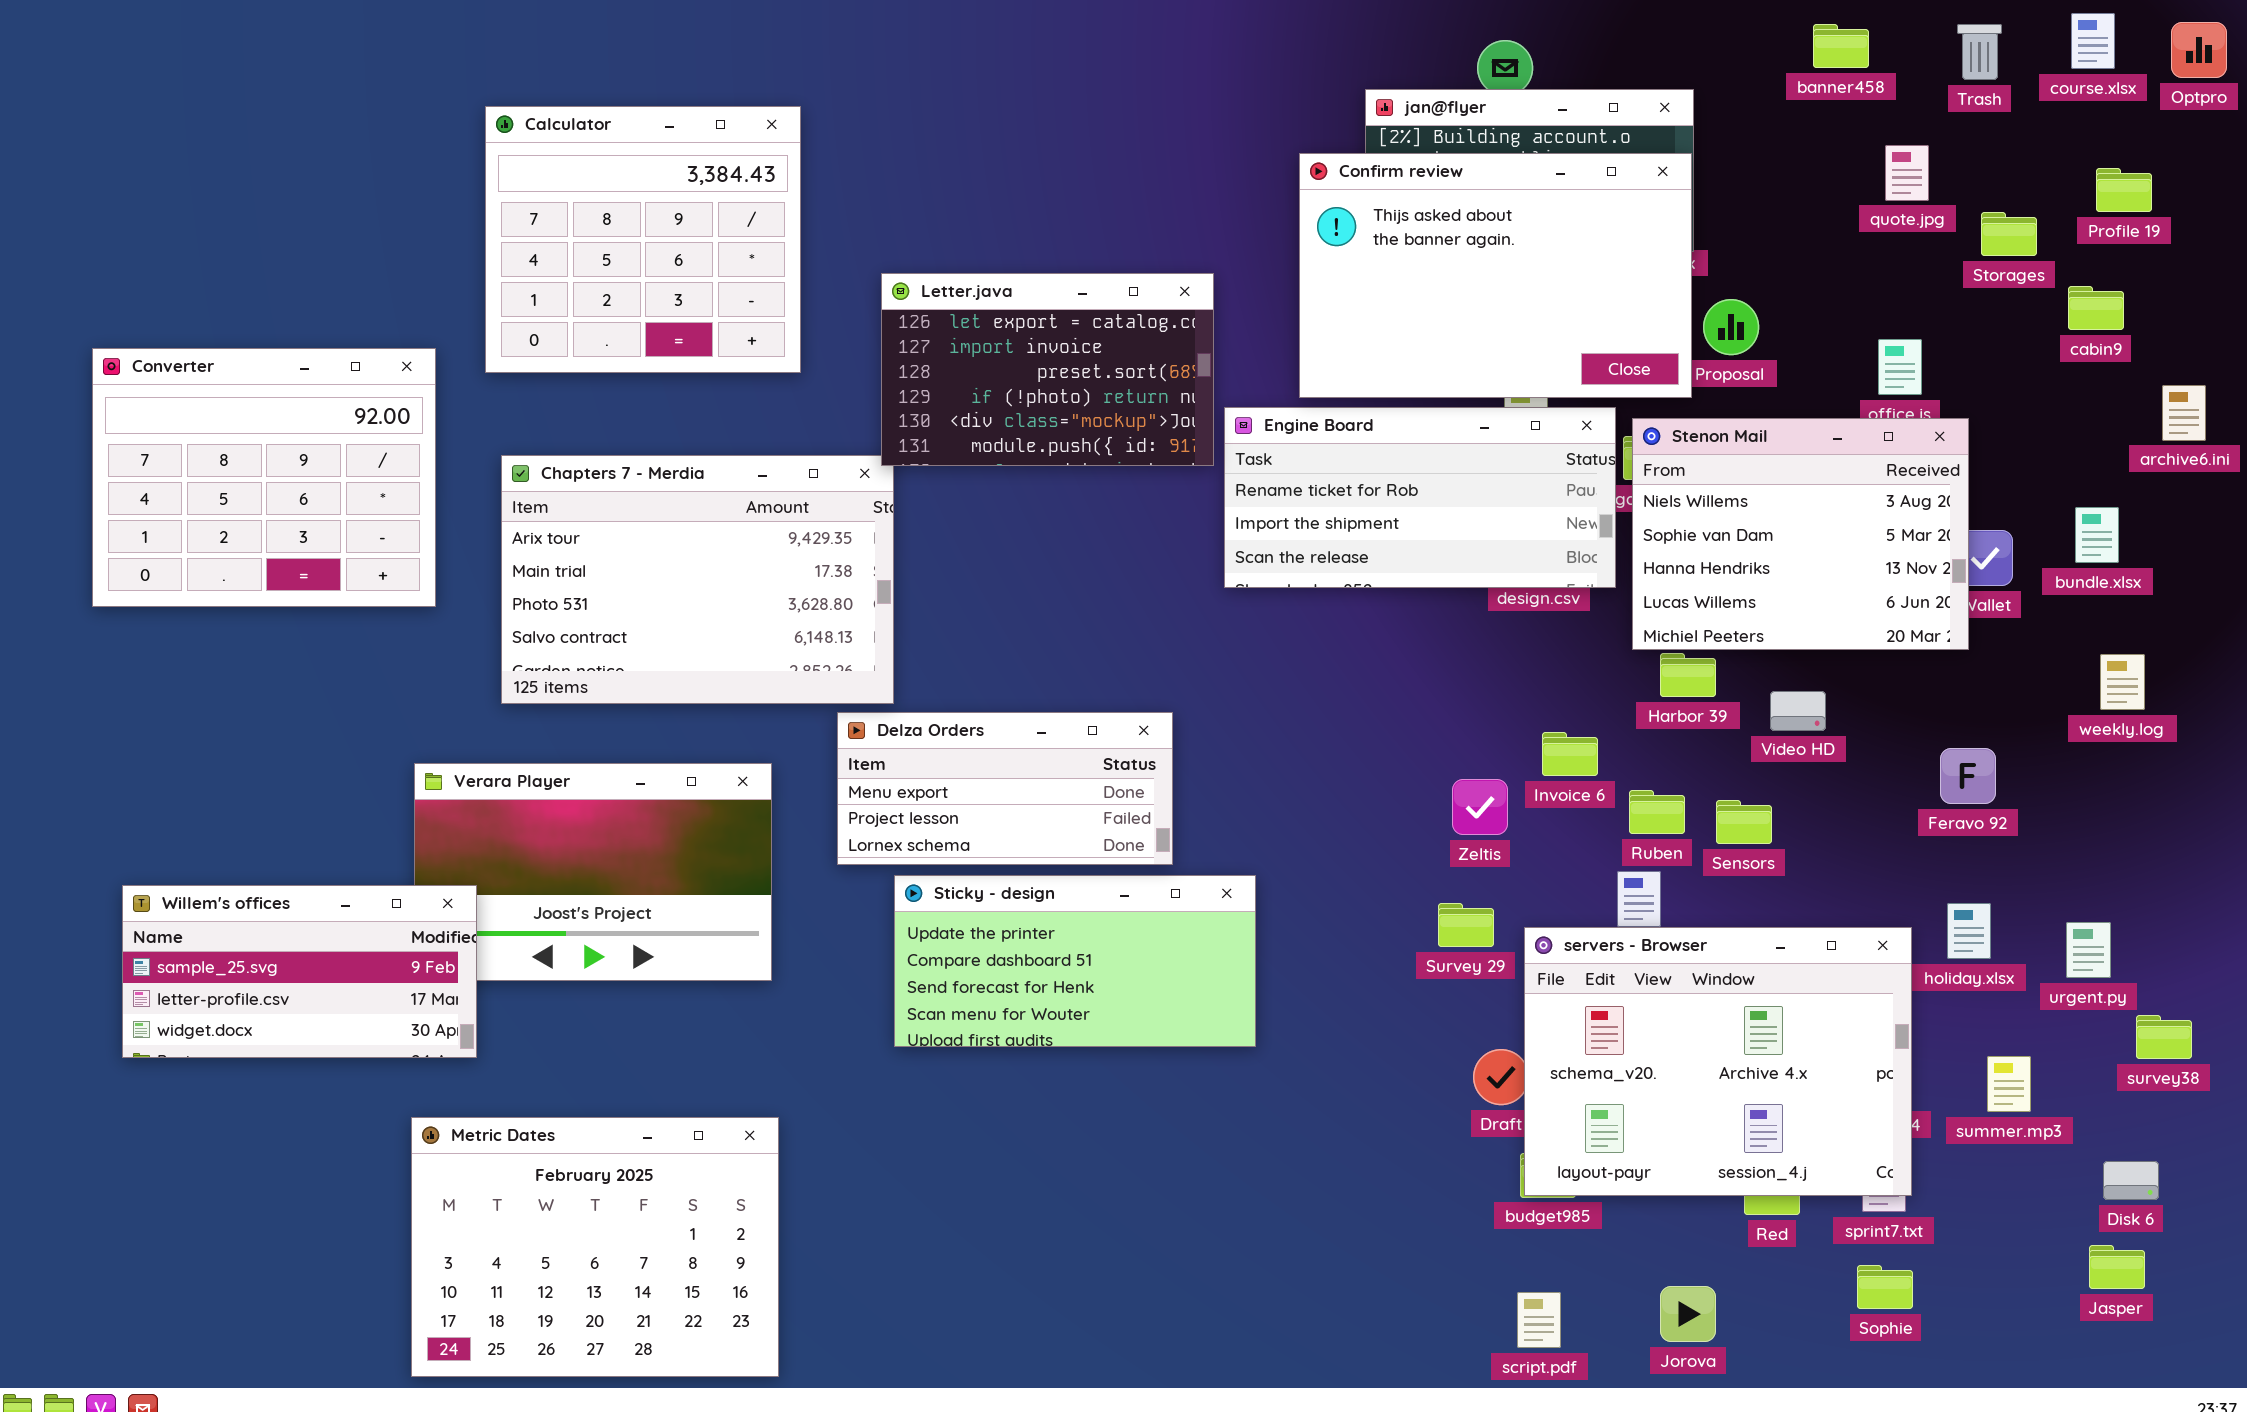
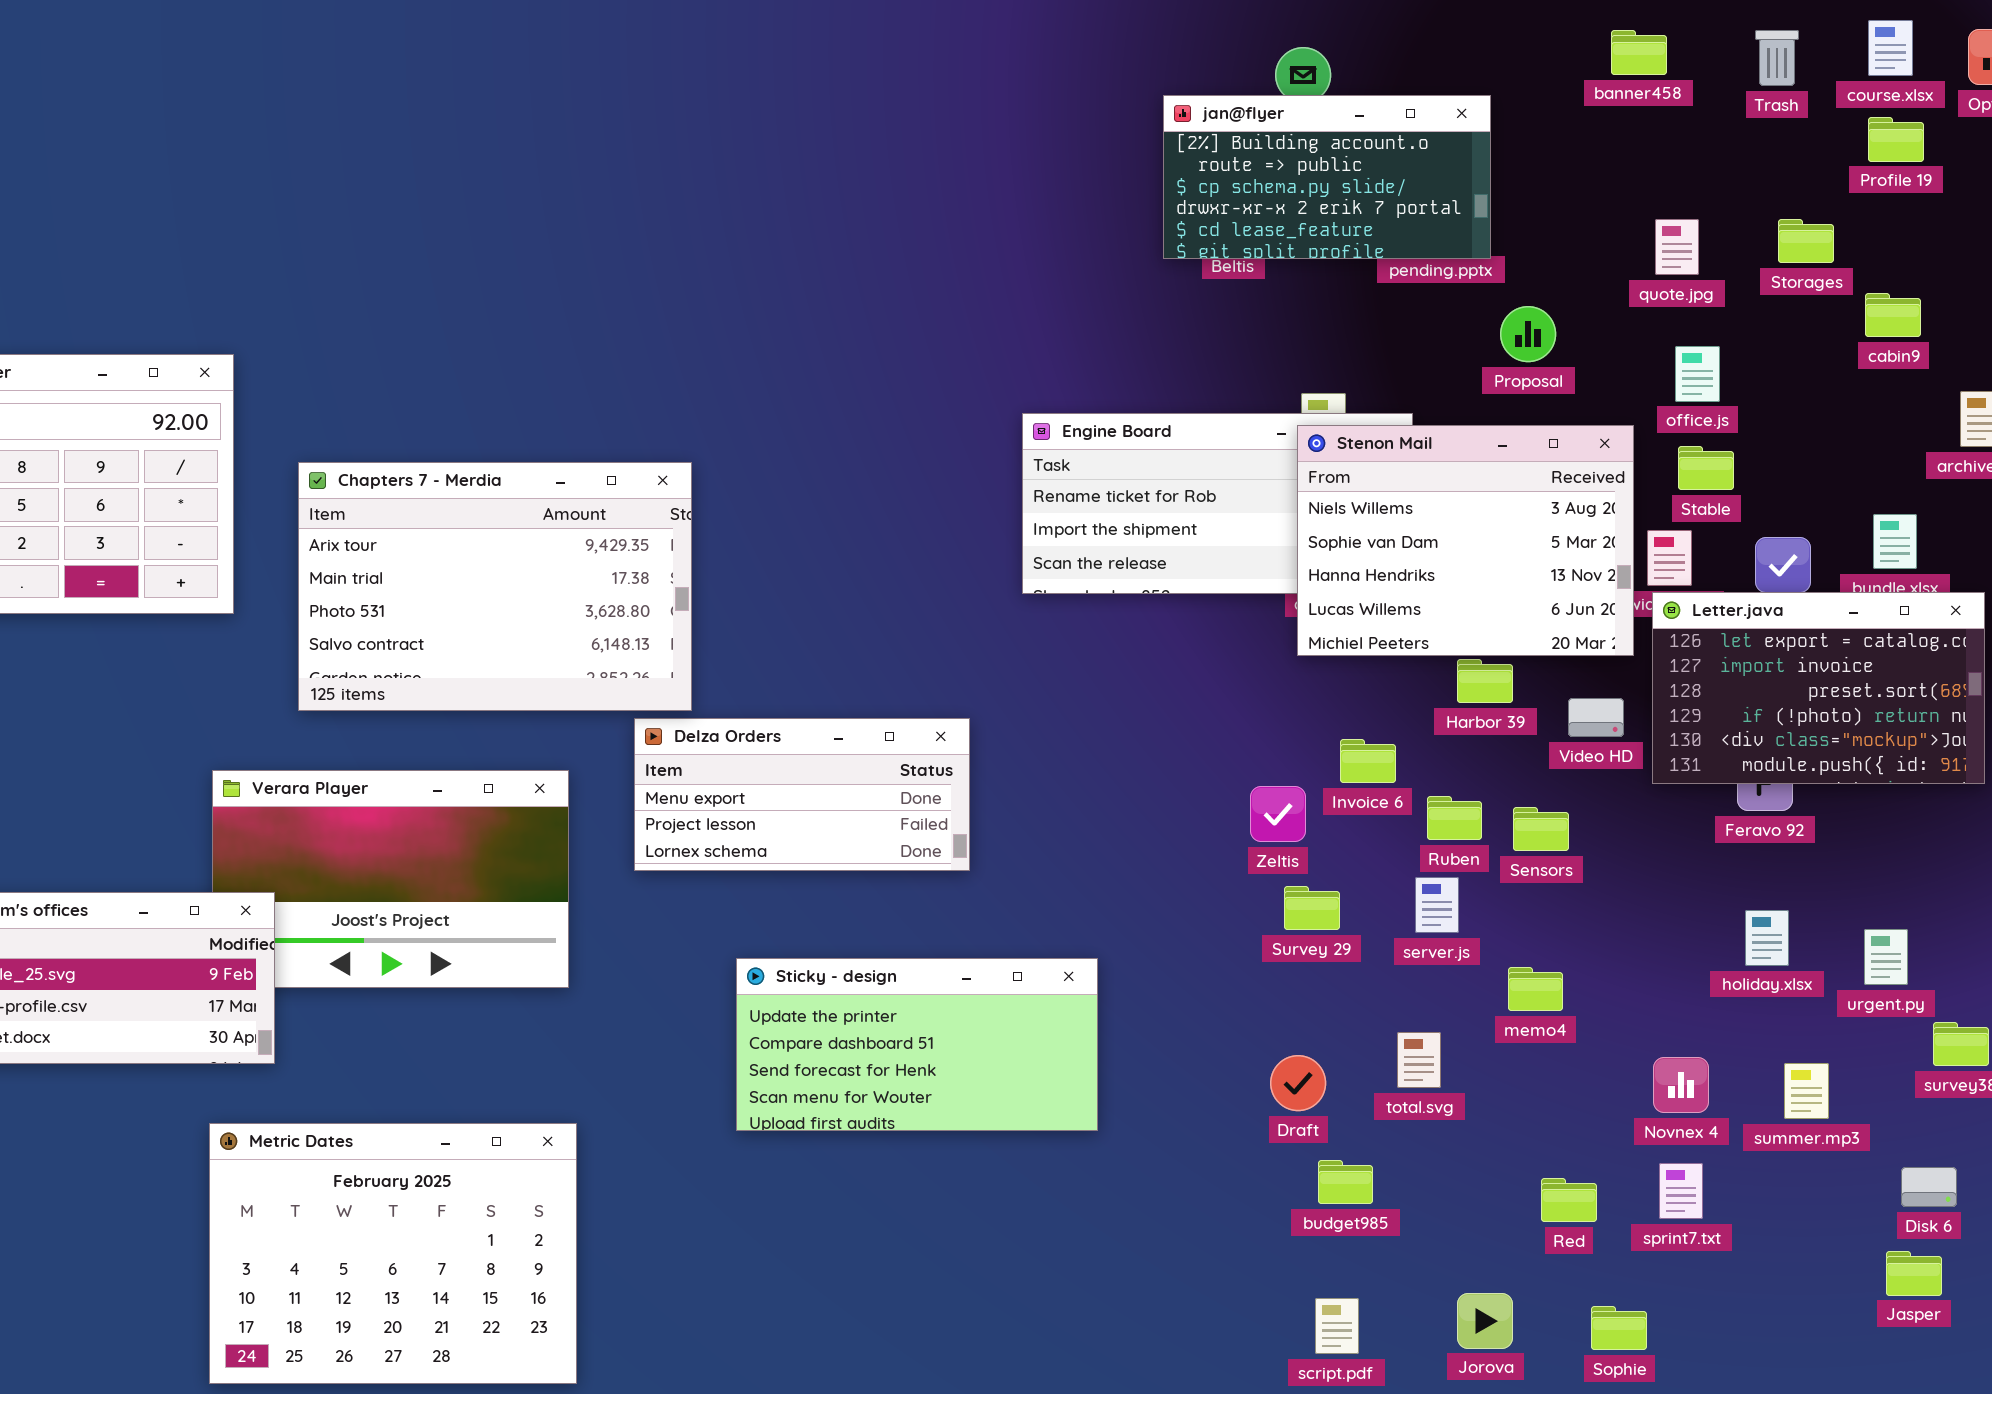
Calculator: [485,106,801,373] -> none, closed
quote.jpg: [1885,145,1929,201] -> [1655,219,1699,275], moved
Confirm review: [1299,153,1692,398] -> none, closed
Profile 19: [2096,168,2152,212] -> [1868,117,1924,162], moved
Letter.java: [881,273,1214,466] -> [1652,592,1985,784], moved
Stenon Mail: [1632,418,1969,650] -> [1297,425,1634,656], moved
Sticky - design: [894,875,1256,1047] -> [736,958,1098,1131], moved
Survey 29: [1438,903,1494,947] -> [1284,886,1340,930], moved
servers - Browser: [1524,927,1912,1196] -> none, closed
Sophie: [1857,1265,1913,1309] -> [1591,1306,1647,1350], moved

